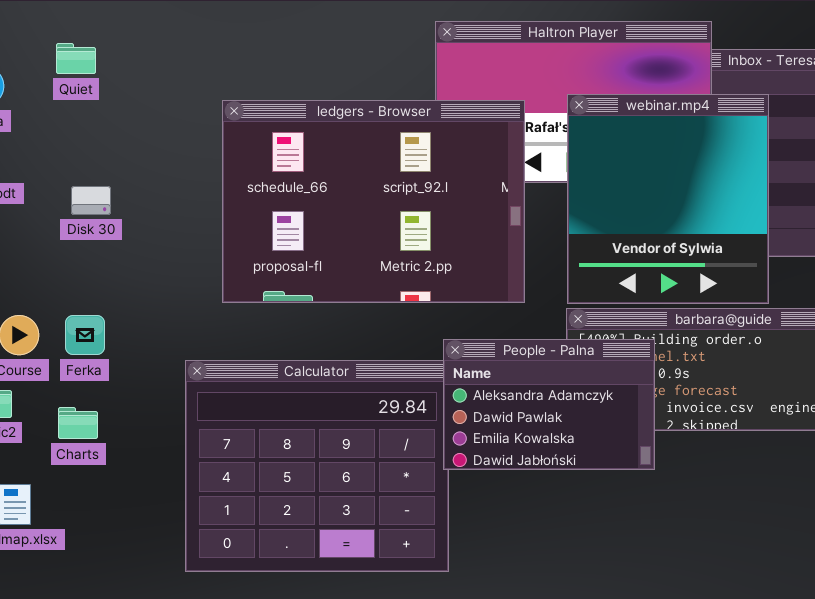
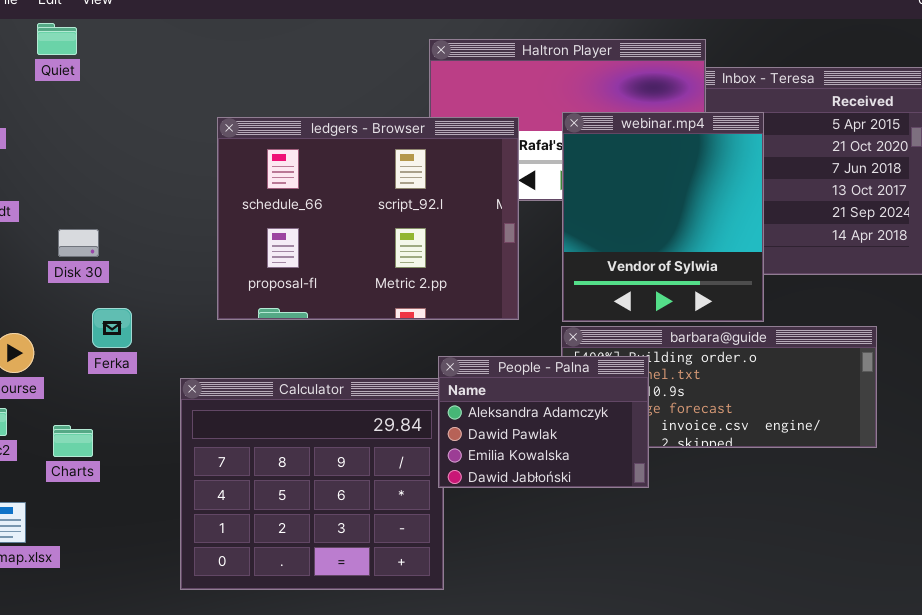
Quiet: [56,43,96,74] -> [37,23,77,55], moved
Disk 30: [71,186,111,215] -> [58,229,99,257], moved
Ferka: [65,315,105,355] -> [92,308,132,348], moved

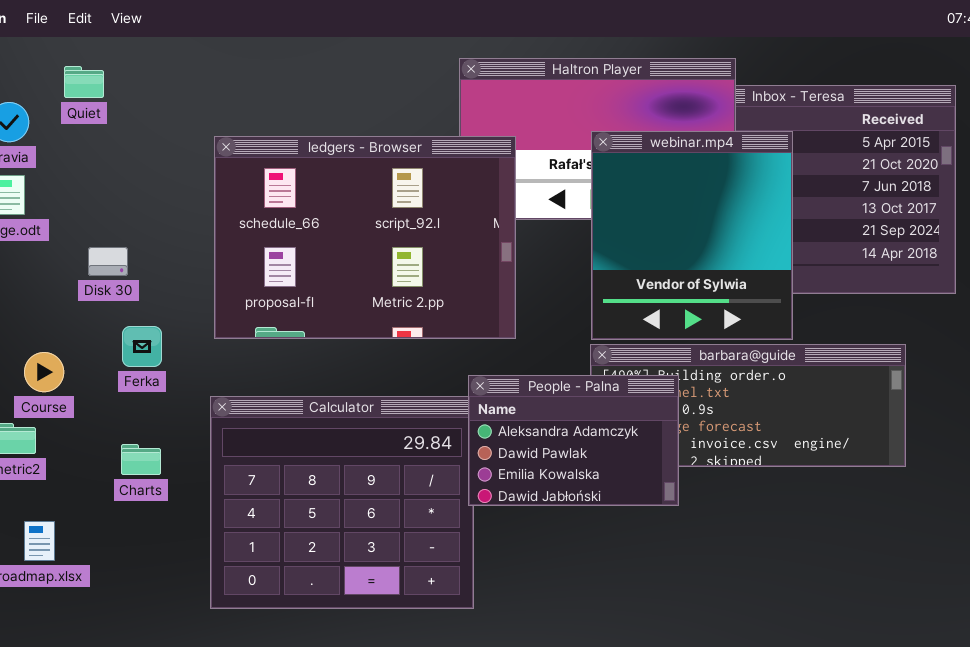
Quiet: [37,23,77,55] -> [64,66,104,98], moved
ledgers - Browser: [217,117,519,320] -> [214,136,516,339], moved
Charts: [53,425,93,457] -> [121,444,161,475], moved

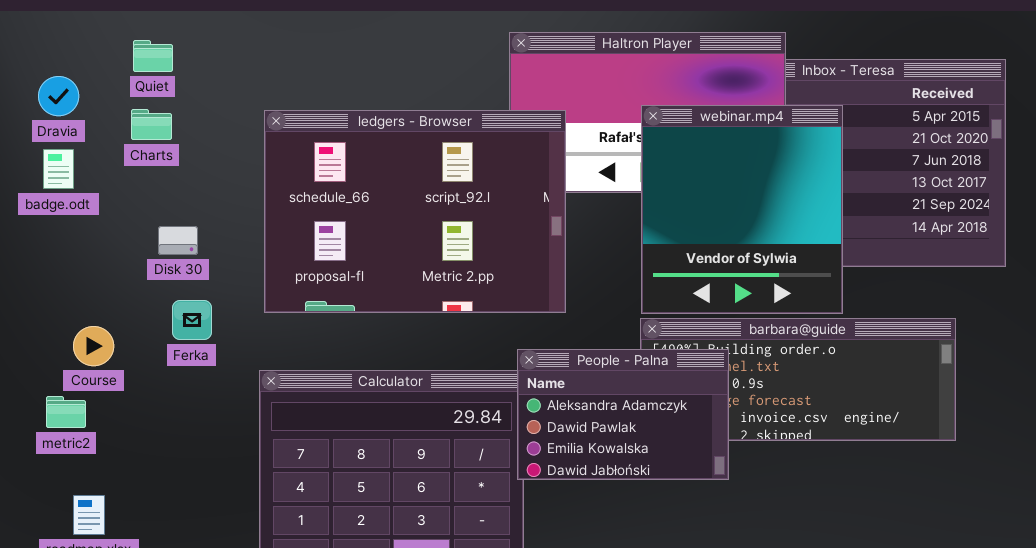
Quiet: [64,66,104,98] -> [133,40,173,72], moved
Disk 30: [88,247,128,276] -> [158,226,198,255], moved
Charts: [121,444,161,475] -> [131,109,172,140], moved

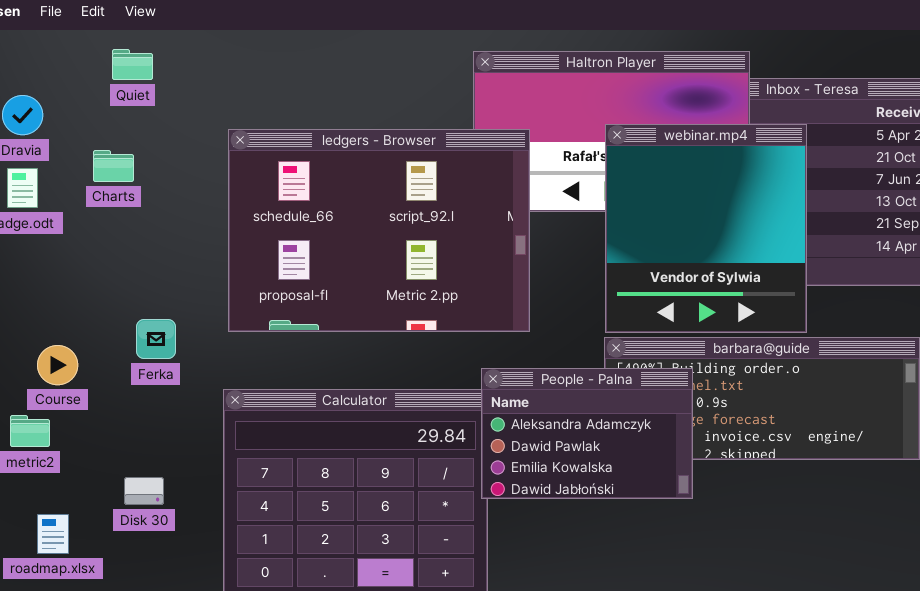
Quiet: [133,40,173,72] -> [112,49,153,80], moved
Charts: [131,109,172,140] -> [93,150,134,182], moved
Disk 30: [158,226,198,255] -> [124,477,164,505], moved

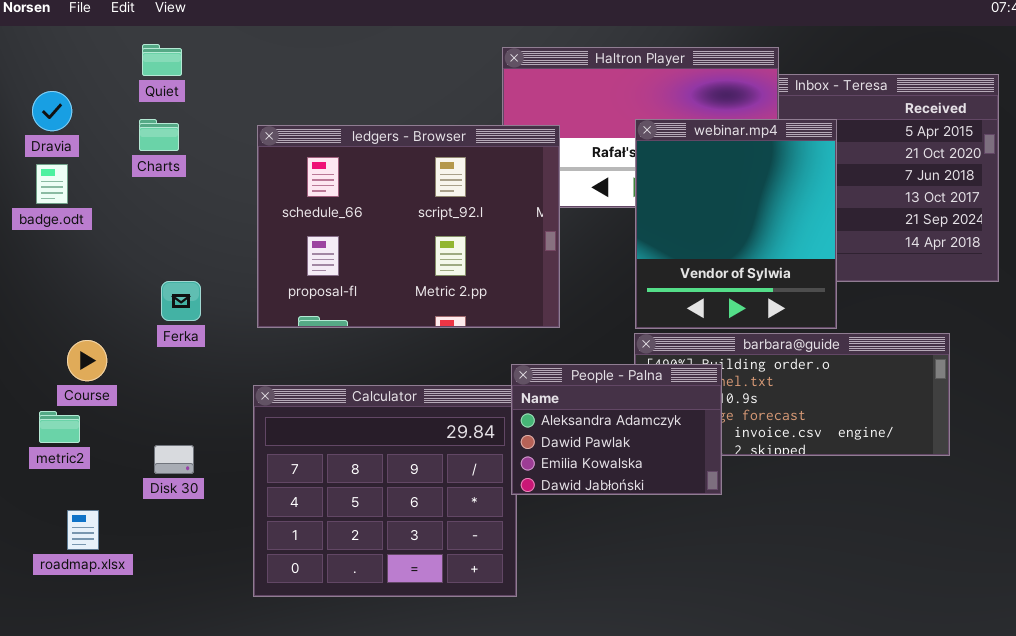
Charts: [93,150,134,182] -> [139,119,179,151], moved
Ferka: [136,319,176,359] -> [161,281,201,321], moved
Disk 30: [124,477,164,505] -> [154,445,194,474], moved

